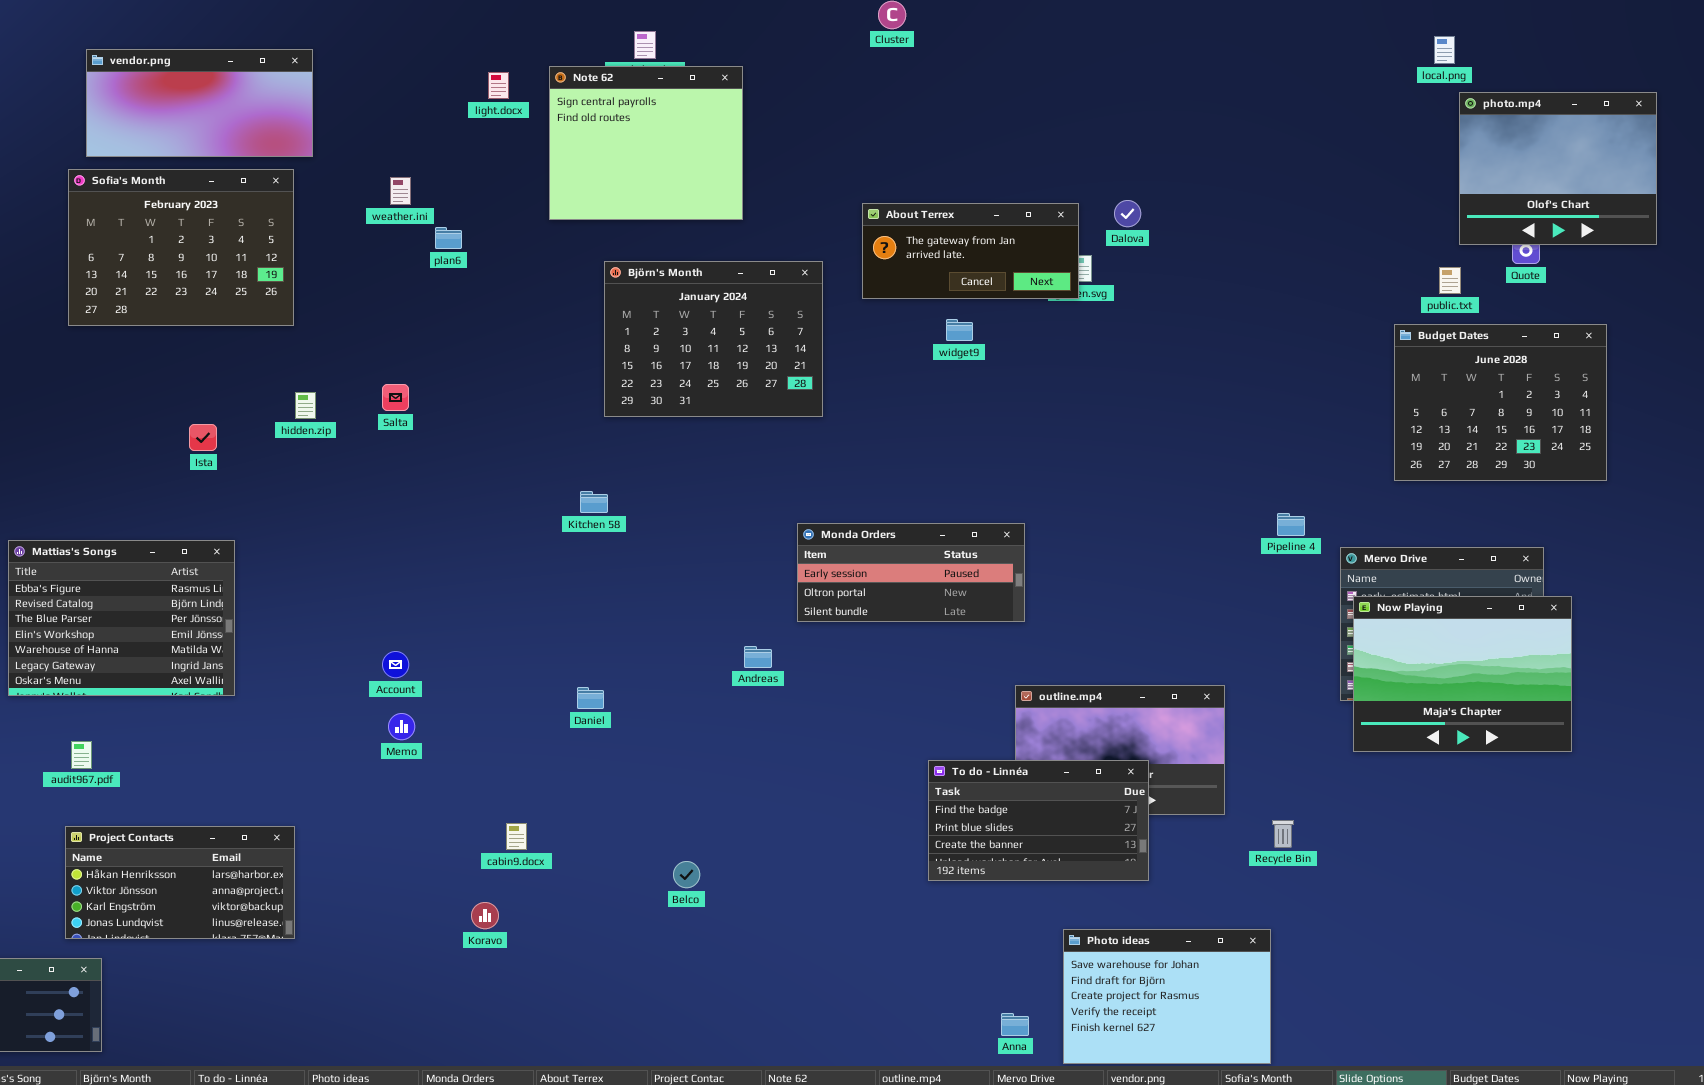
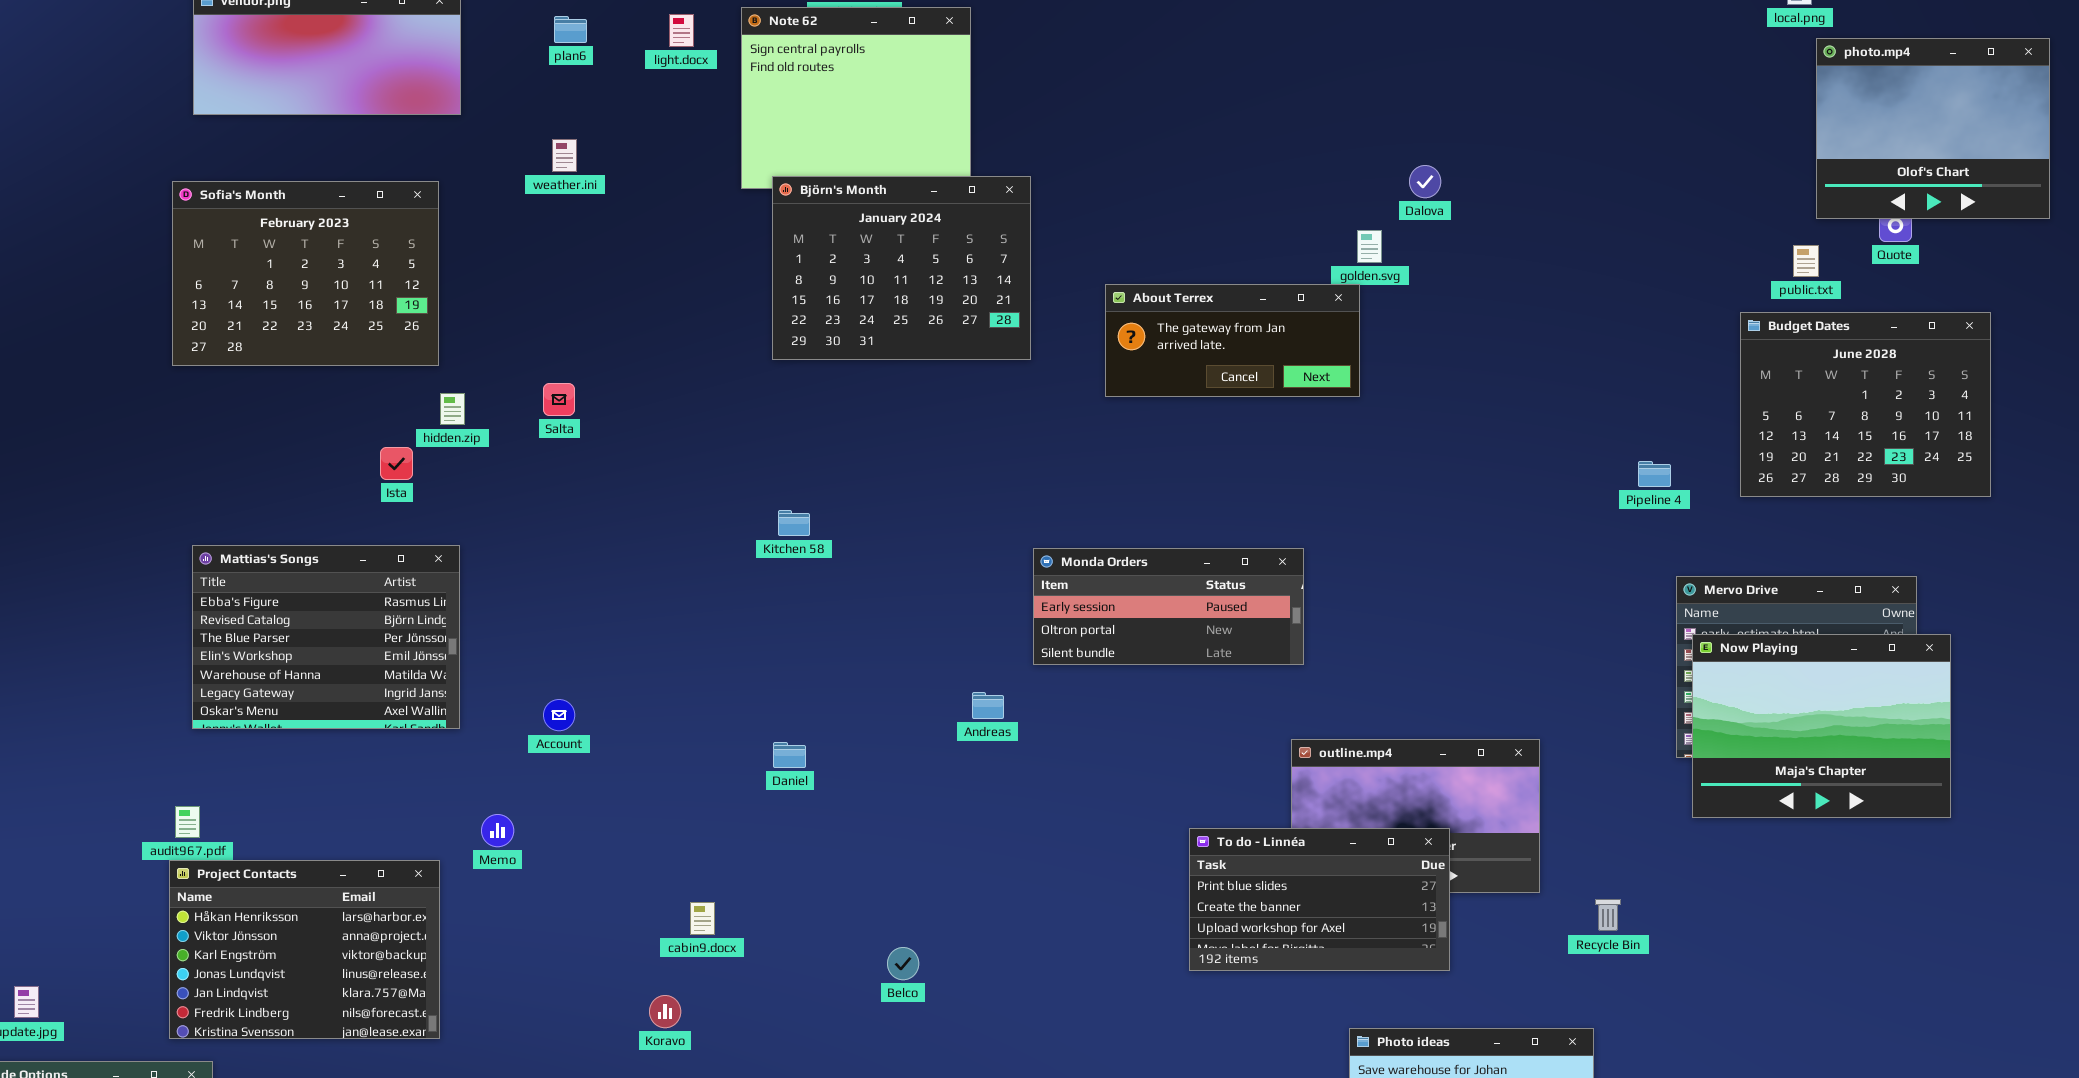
Sofia's Month: [68,169,294,326] -> [172,181,439,366], moved
About Terrex: [862,203,1079,299] -> [1105,284,1360,397], moved
plan6: [435,227,462,249] -> [554,16,587,43], moved
Björn's Month: [604,261,823,417] -> [772,176,1031,360], moved
Ista: [189,424,217,451] -> [380,447,413,480], moved
Pipeline 4: [1277,513,1305,536] -> [1638,461,1671,487], moved
Mattias's Songs: [8,540,235,696] -> [192,545,460,729], moved
Memo: [388,713,415,740] -> [481,814,514,847], moved
To do - Linnéa: [928,760,1149,881] -> [1189,828,1450,971], scrolled down 1 row
Project Contacts: [65,826,295,939] -> [169,860,440,1039], resized

